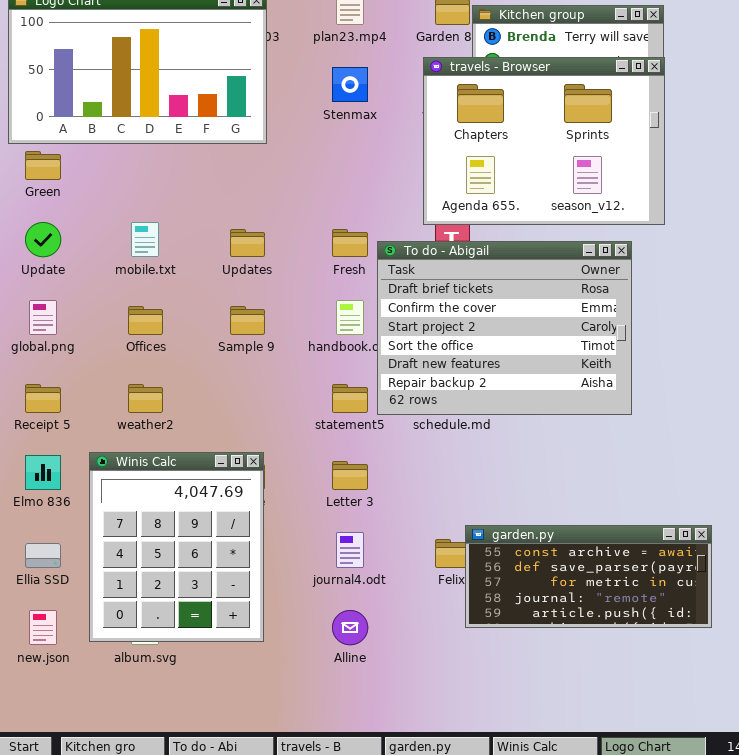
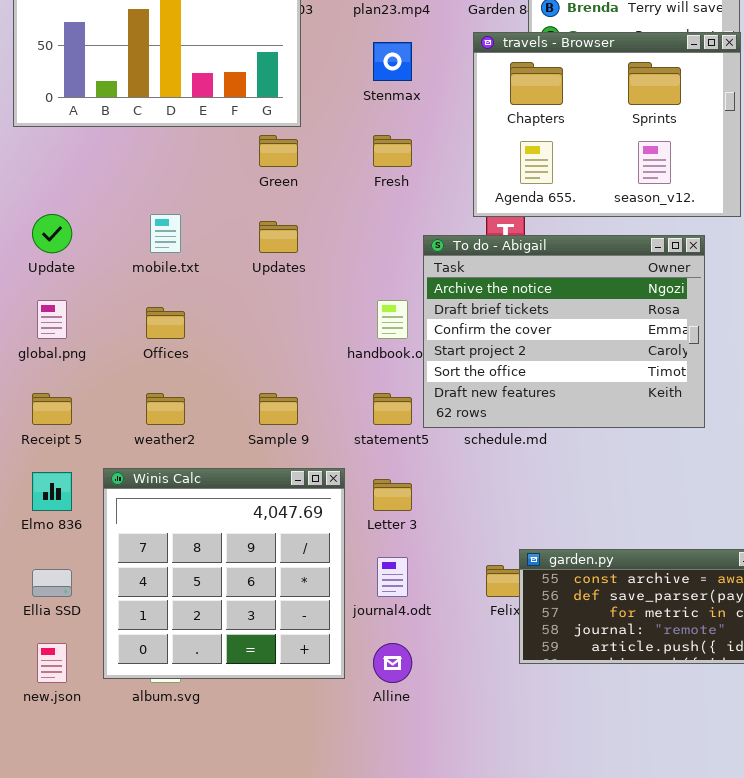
Green: [25,151,61,180] -> [259,135,298,167], moved
Fresh: [332,229,368,257] -> [373,135,412,167], moved
To do - Abigail: [377,241,632,415] -> [423,235,705,428], scrolled up 1 row
Sample 9: [230,306,265,335] -> [259,393,298,425], moved
Winis Calc: [89,452,264,642] -> [103,468,345,679], resized

